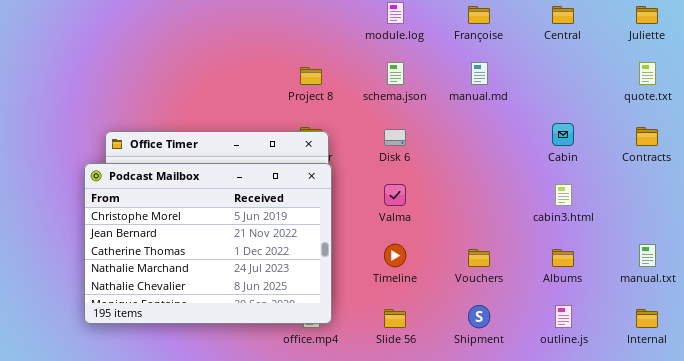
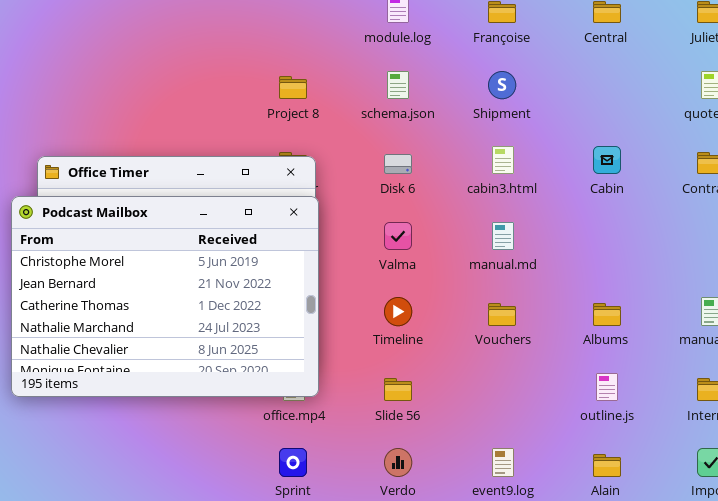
manual.md: [471,62,488,85] -> [492,222,514,250], moved
cabin3.html: [555,184,572,206] -> [492,146,514,174], moved
Shipment: [468,305,490,328] -> [488,71,516,99], moved

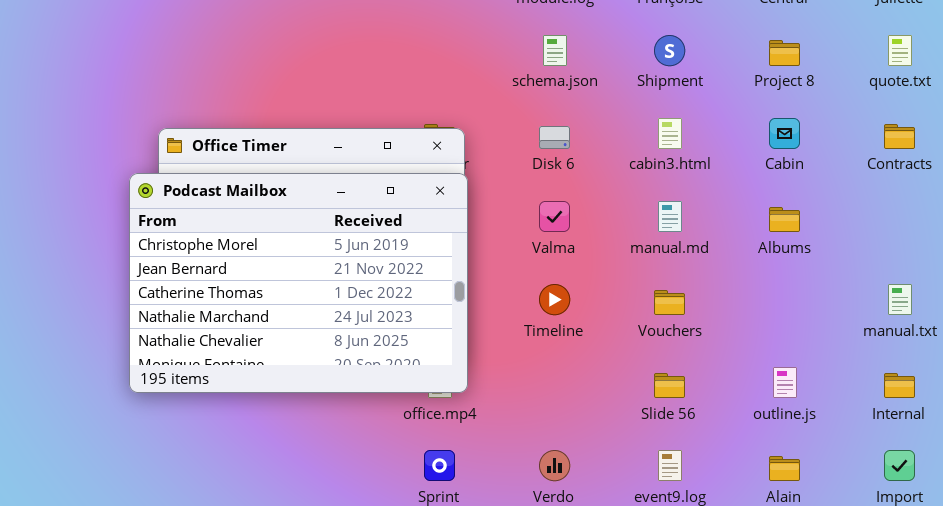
Project 8: [279,76,307,99] -> [769,40,800,66], moved
Albums: [593,303,621,326] -> [769,207,800,232], moved
Slide 56: [384,378,412,401] -> [654,373,685,398], moved

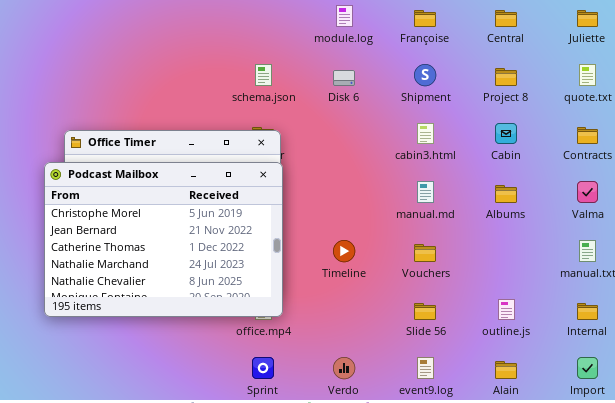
schema.json: [543,35,567,66] -> [255,64,272,86], moved
Disk 6: [539,126,570,149] -> [333,70,355,86], moved
Valma: [539,201,570,232] -> [577,181,598,203], moved

